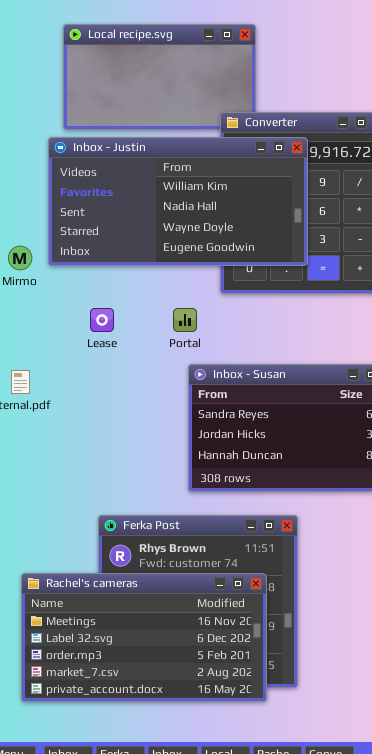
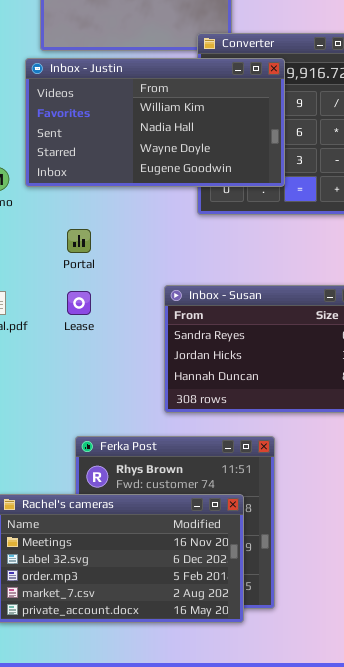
Lease: [90,308,114,332] -> [67,291,91,315], moved
Portal: [173,308,197,332] -> [67,229,91,253], moved

